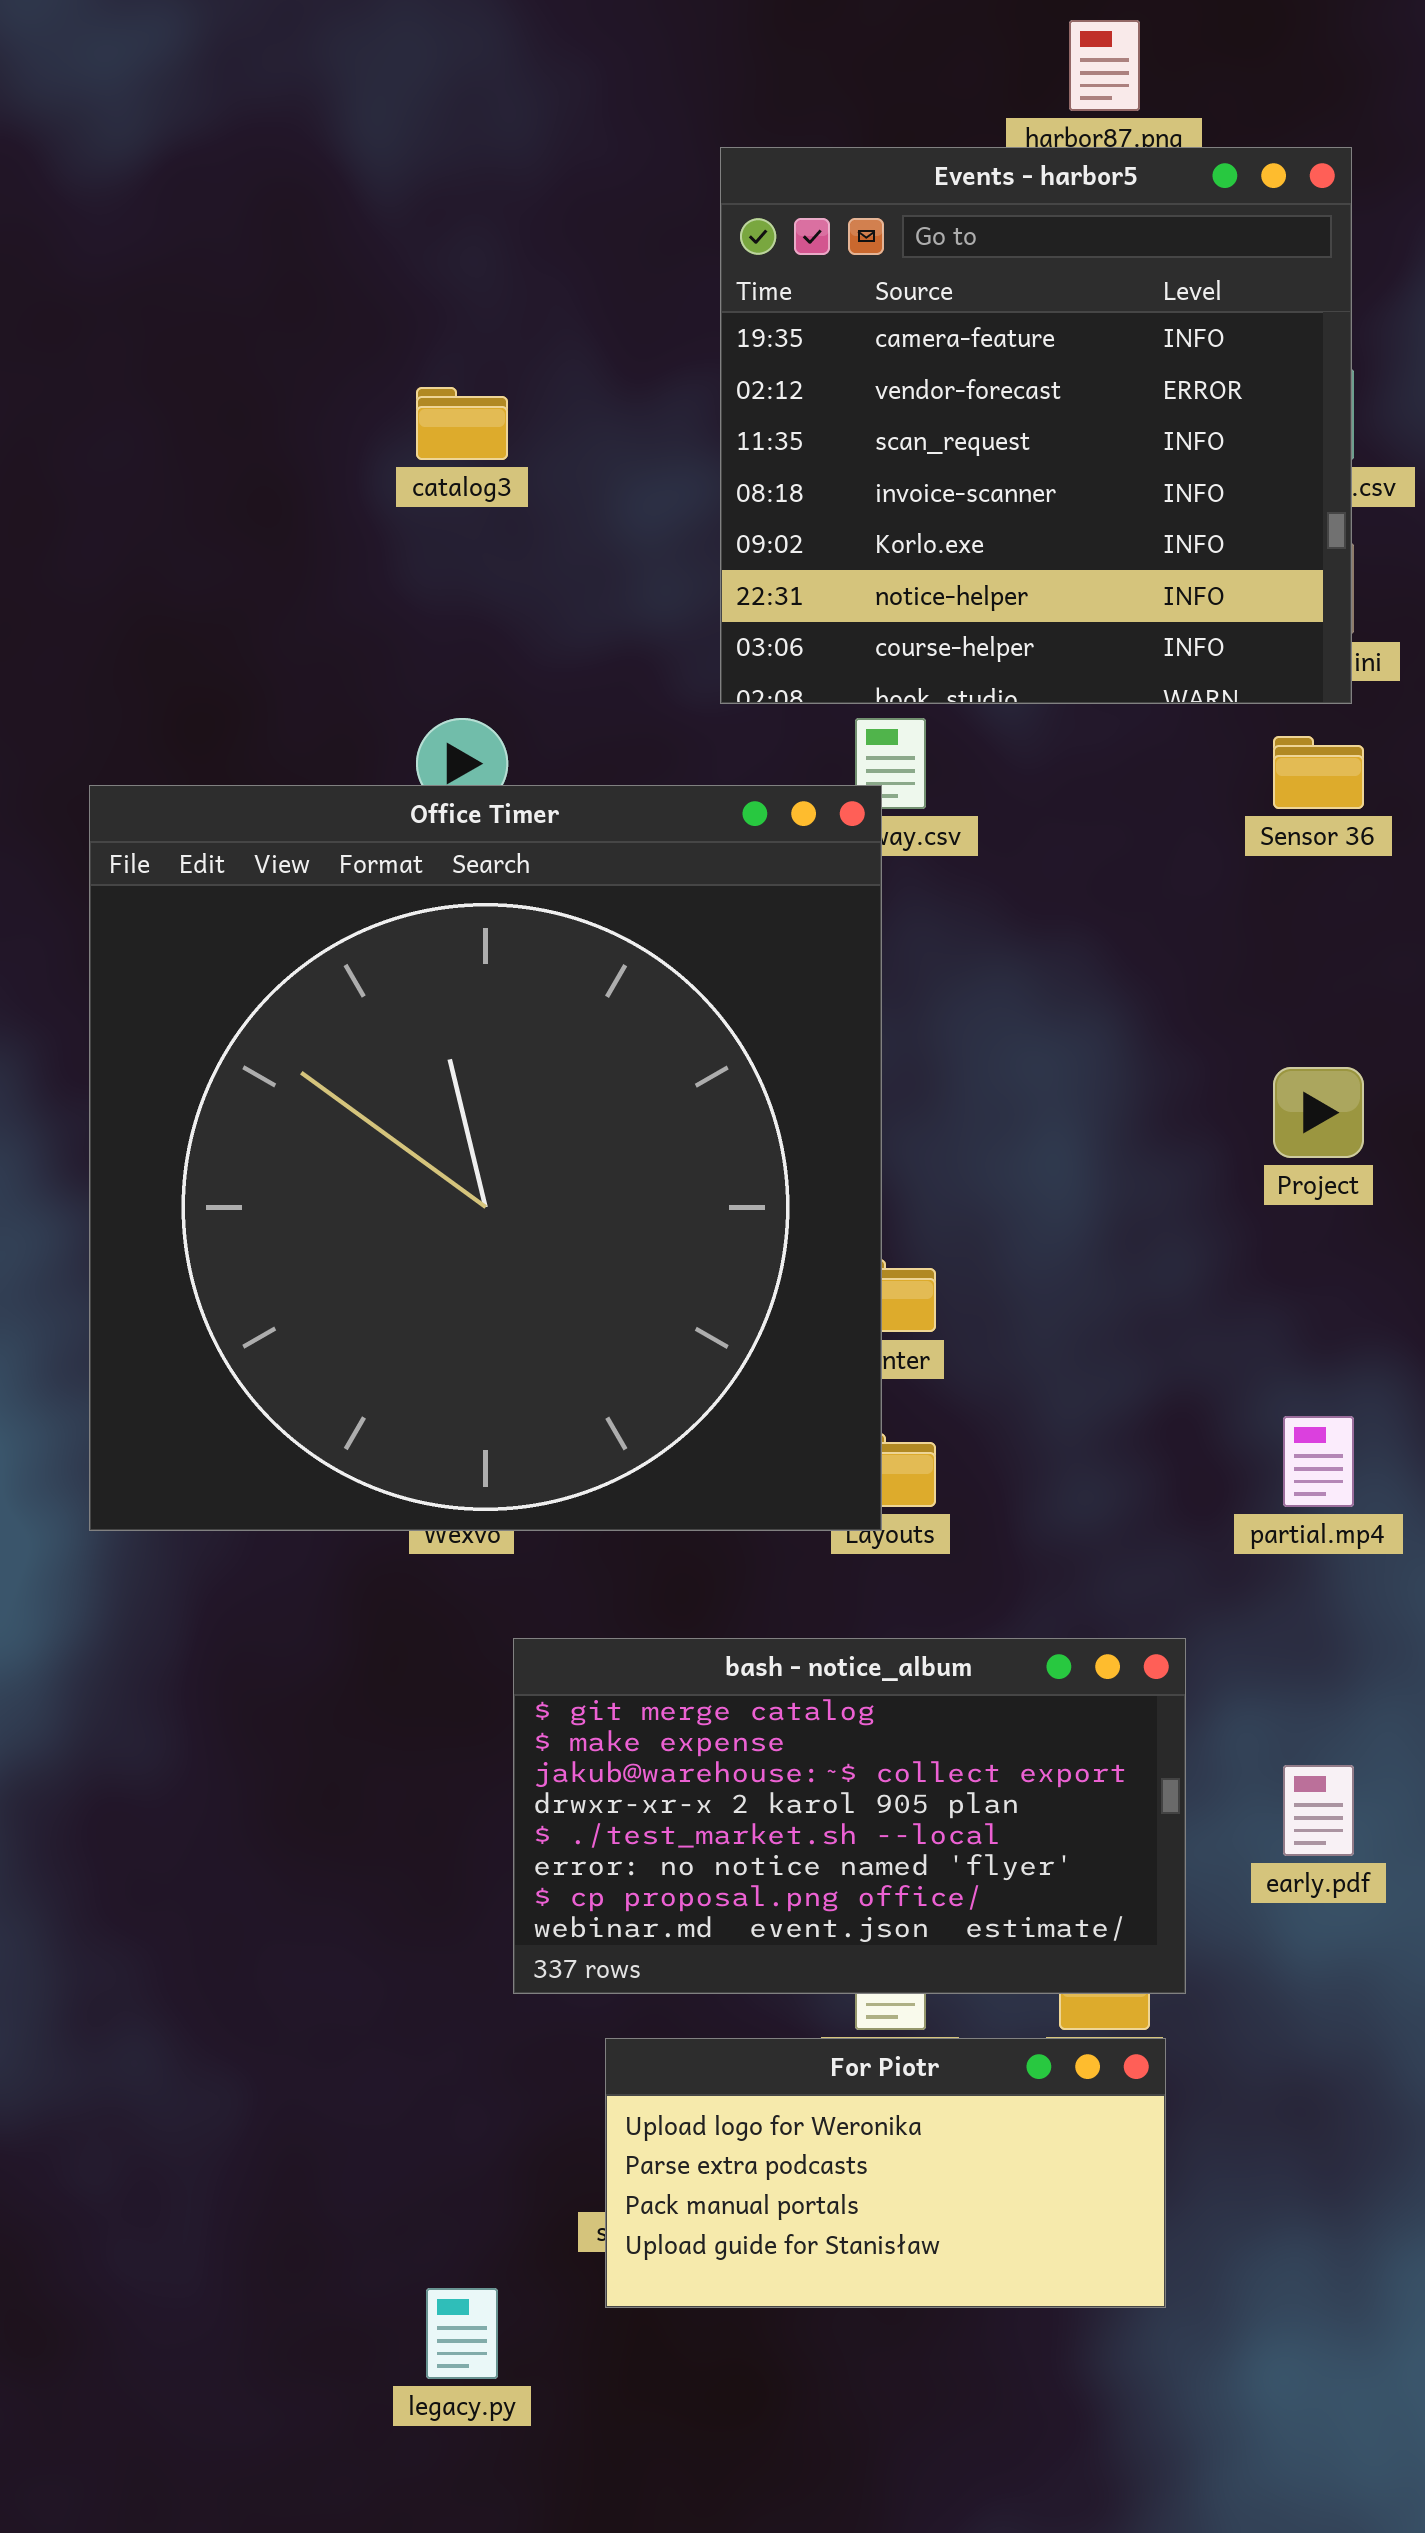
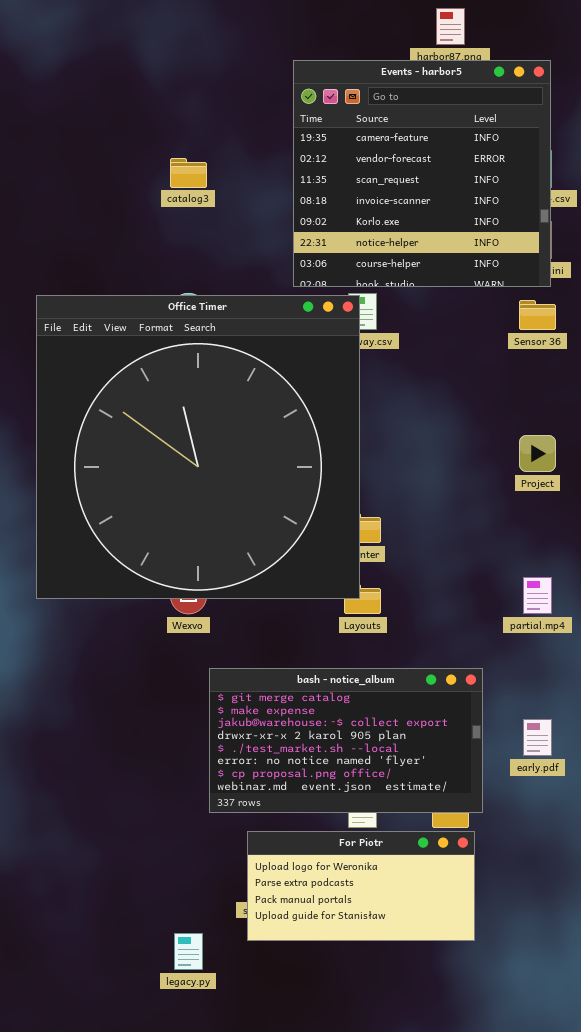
Office Timer: [89,785,882,1531] -> [36,295,360,599], moved

